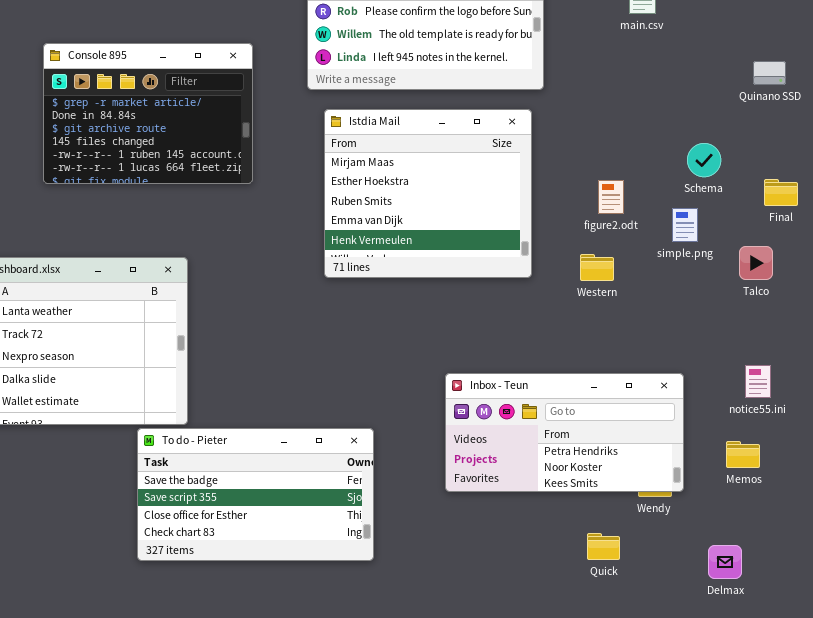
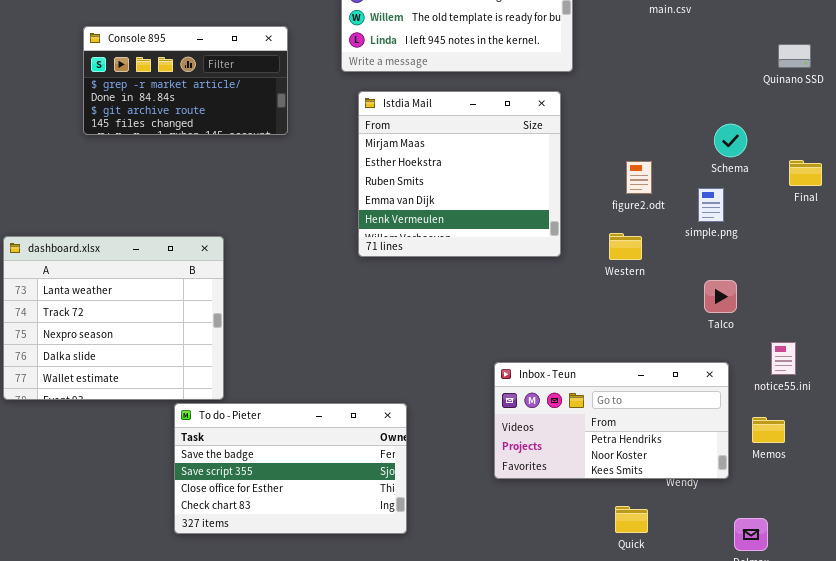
Console 895: [43,43,253,184] -> [83,26,288,135], resized
Talco: [739,246,773,280] -> [704,280,737,313], moved
Inbox - Teun: [445,373,684,492] -> [494,362,729,479], moved

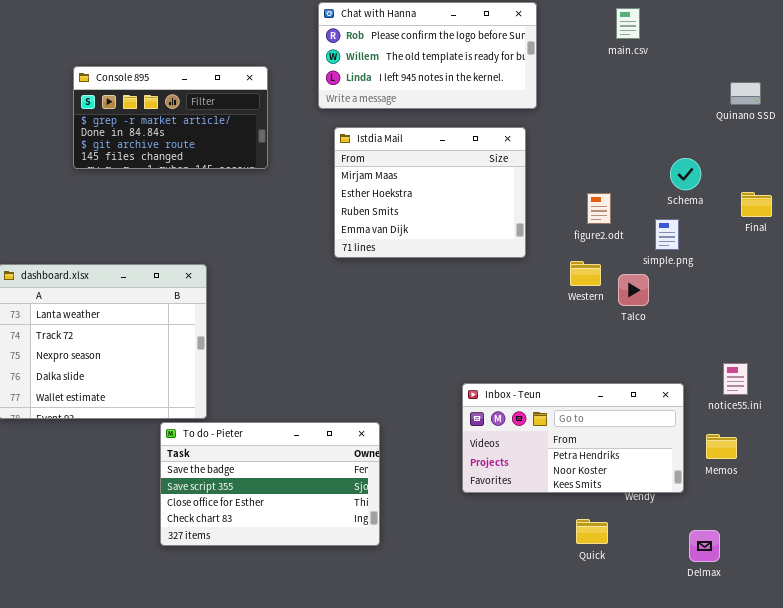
Istdia Mail: [358,91,561,257] -> [334,127,526,258], resized
Talco: [704,280,737,313] -> [618,274,649,306], moved

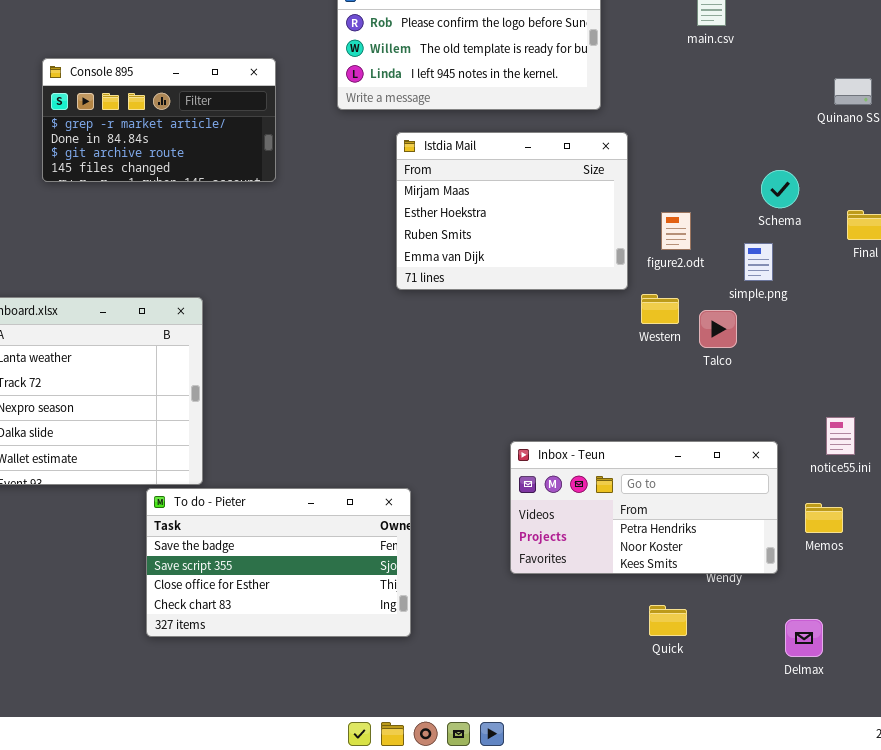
Istdia Mail: [334,127,526,258] -> [396,132,628,290], moved

